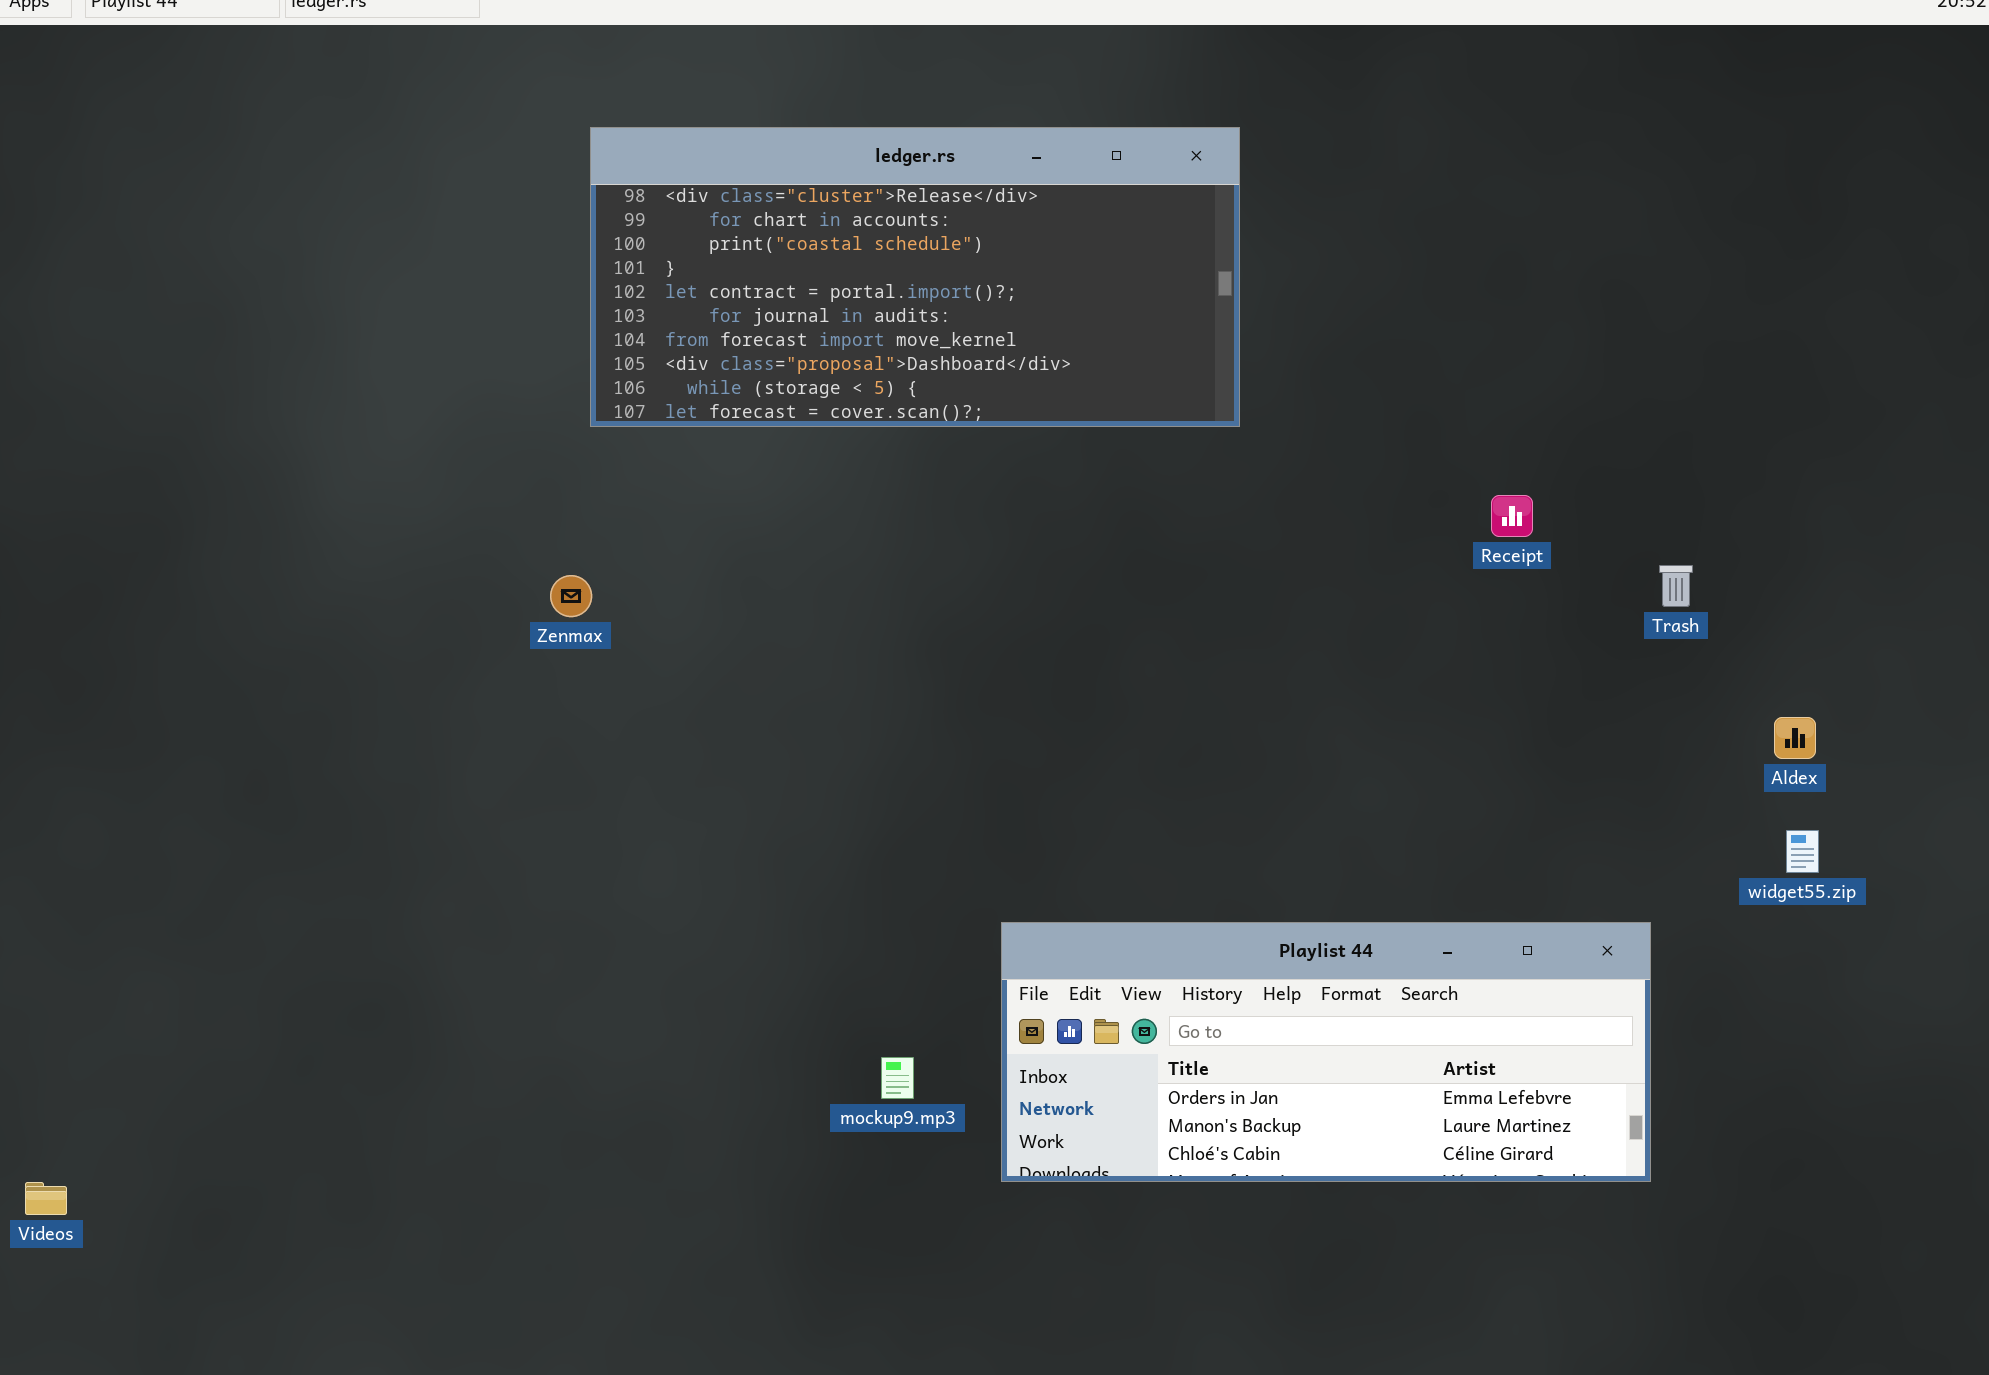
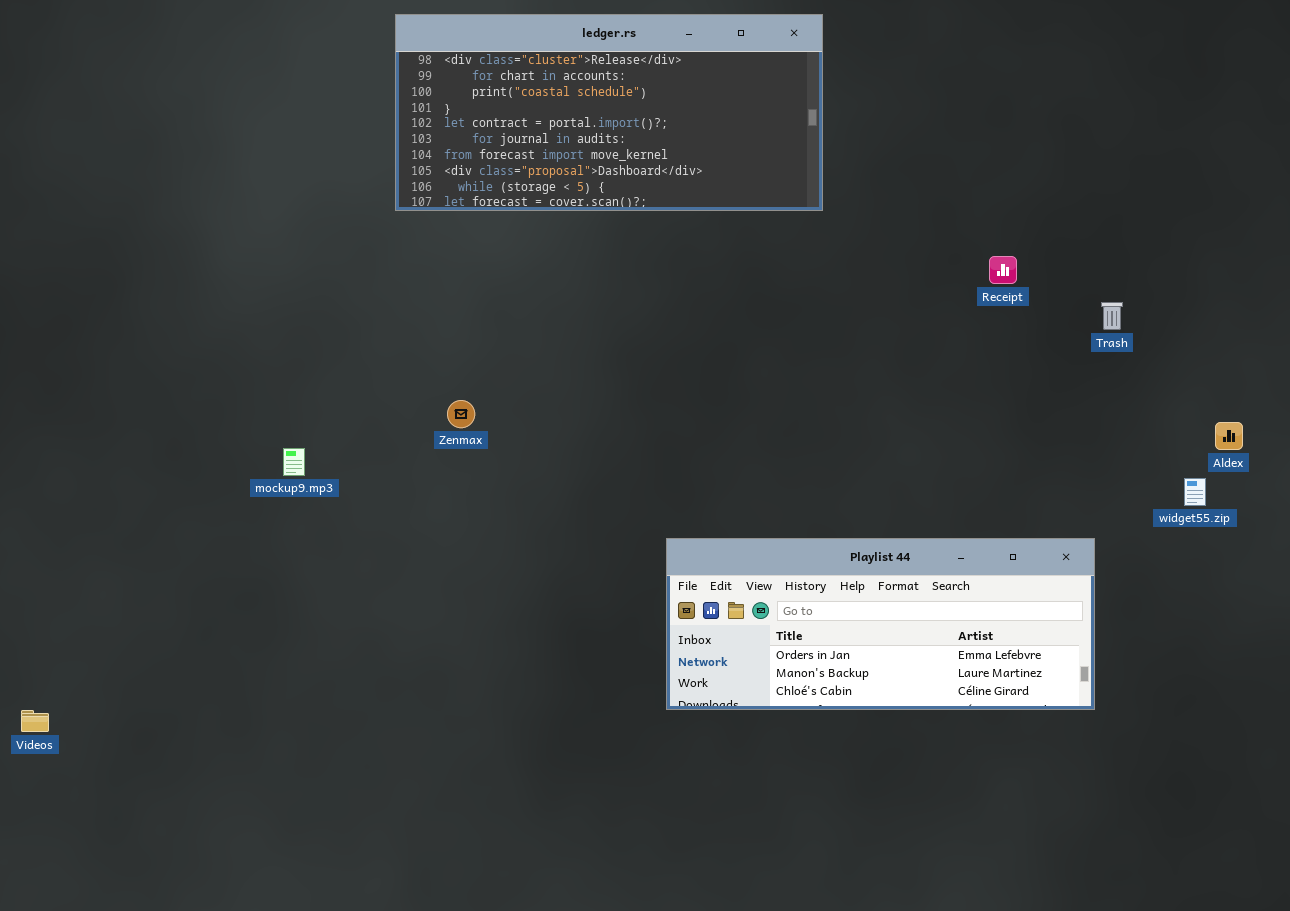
Zenmax: [550,575,592,617] -> [447,400,475,428], moved
Aldex: [1774,717,1816,759] -> [1215,422,1243,450], moved
mockup9.mp3: [881,1057,914,1099] -> [283,448,305,476], moved

